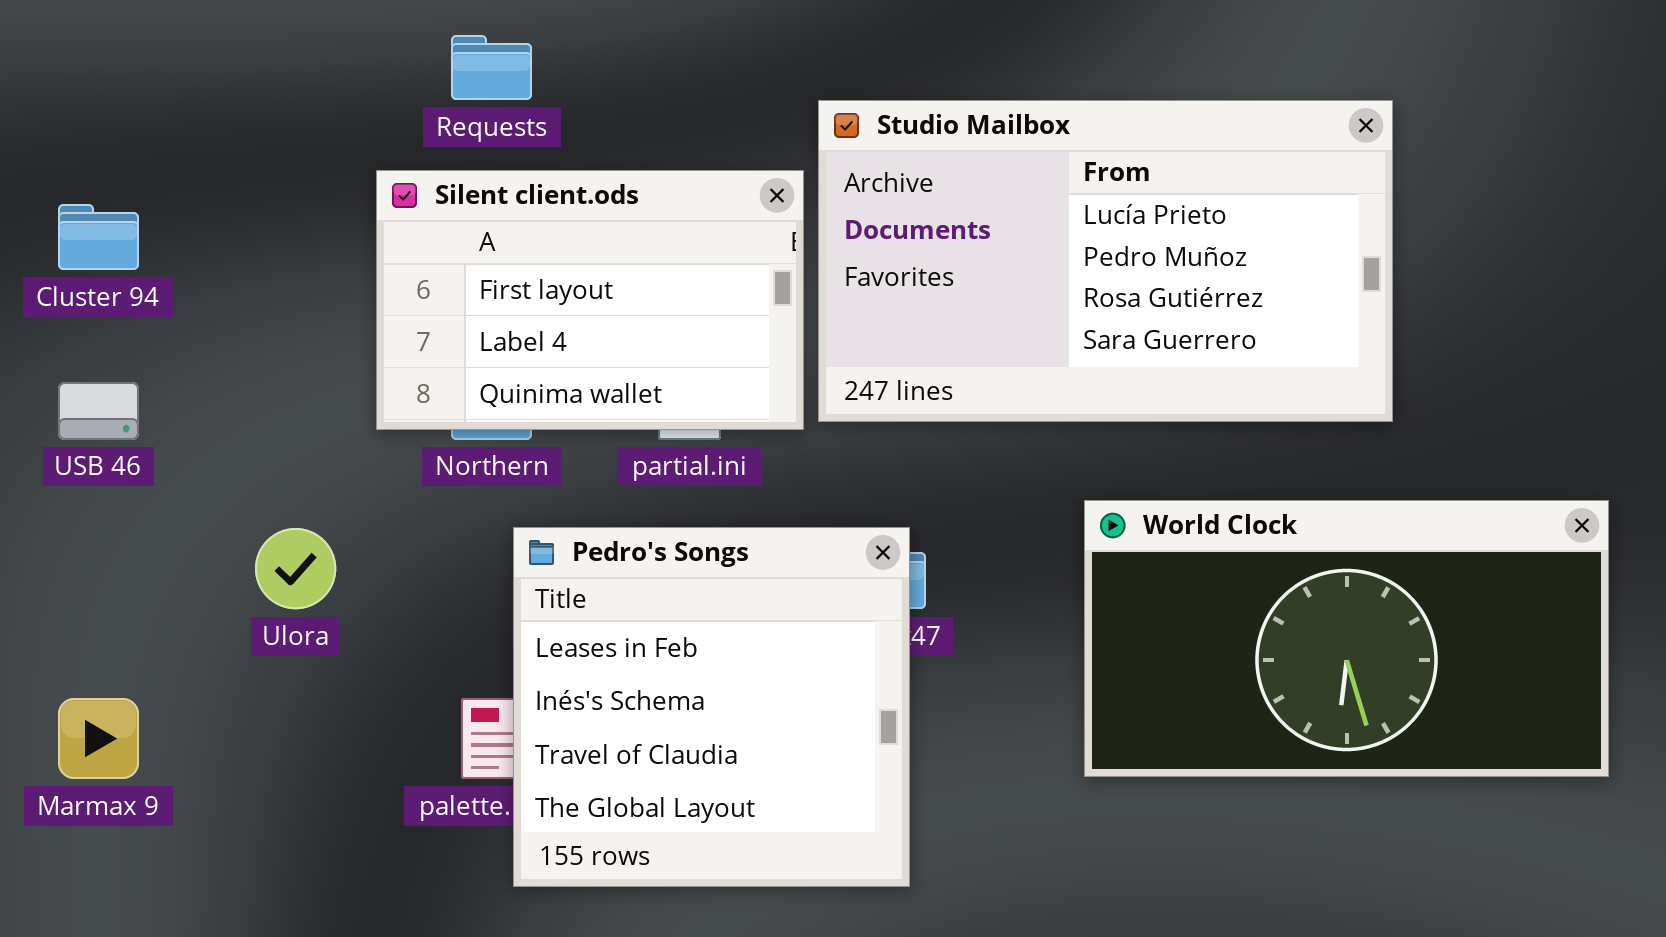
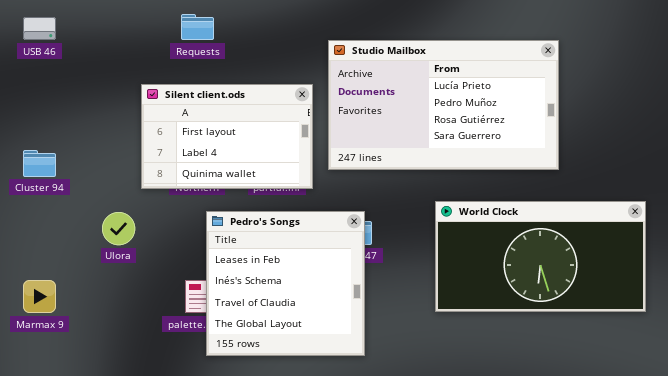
Silent client.ods: [376,170,804,430] -> [141,84,313,189], moved
Cluster 94: [58,204,139,270] -> [23,150,56,177], moved
USB 46: [58,382,139,440] -> [23,17,56,40], moved

